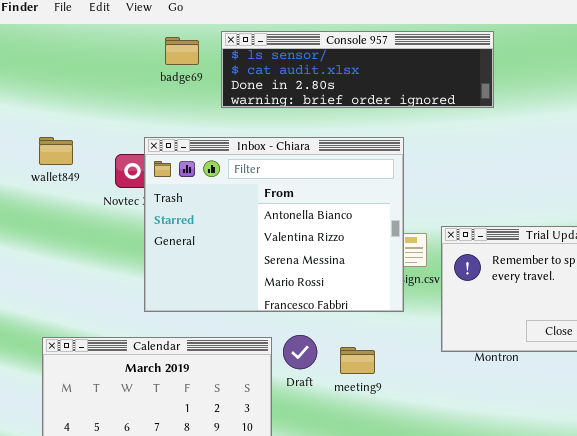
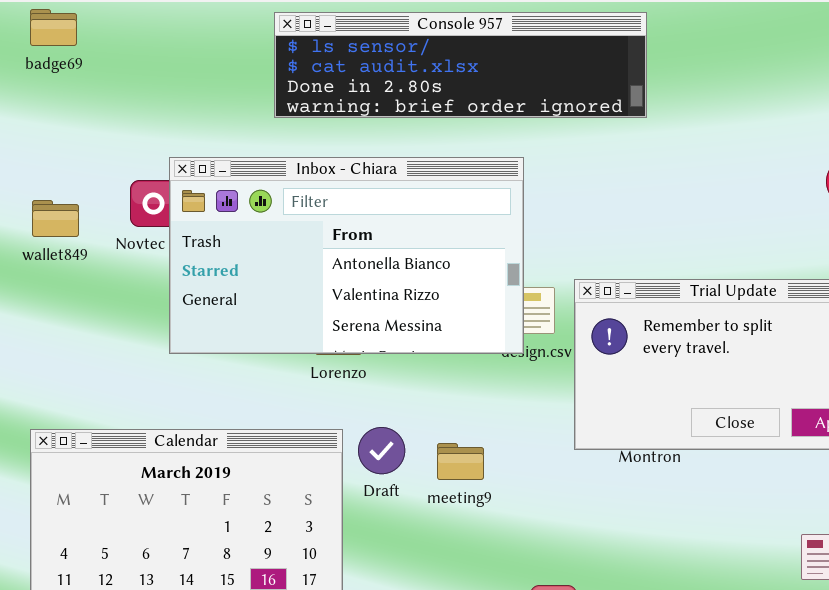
badge69: [165,37,199,65] -> [30,9,77,46], moved
wallet849: [39,137,73,165] -> [32,200,79,237], moved
Inbox - Chiara: [144,137,404,312] -> [169,157,524,354], resized

